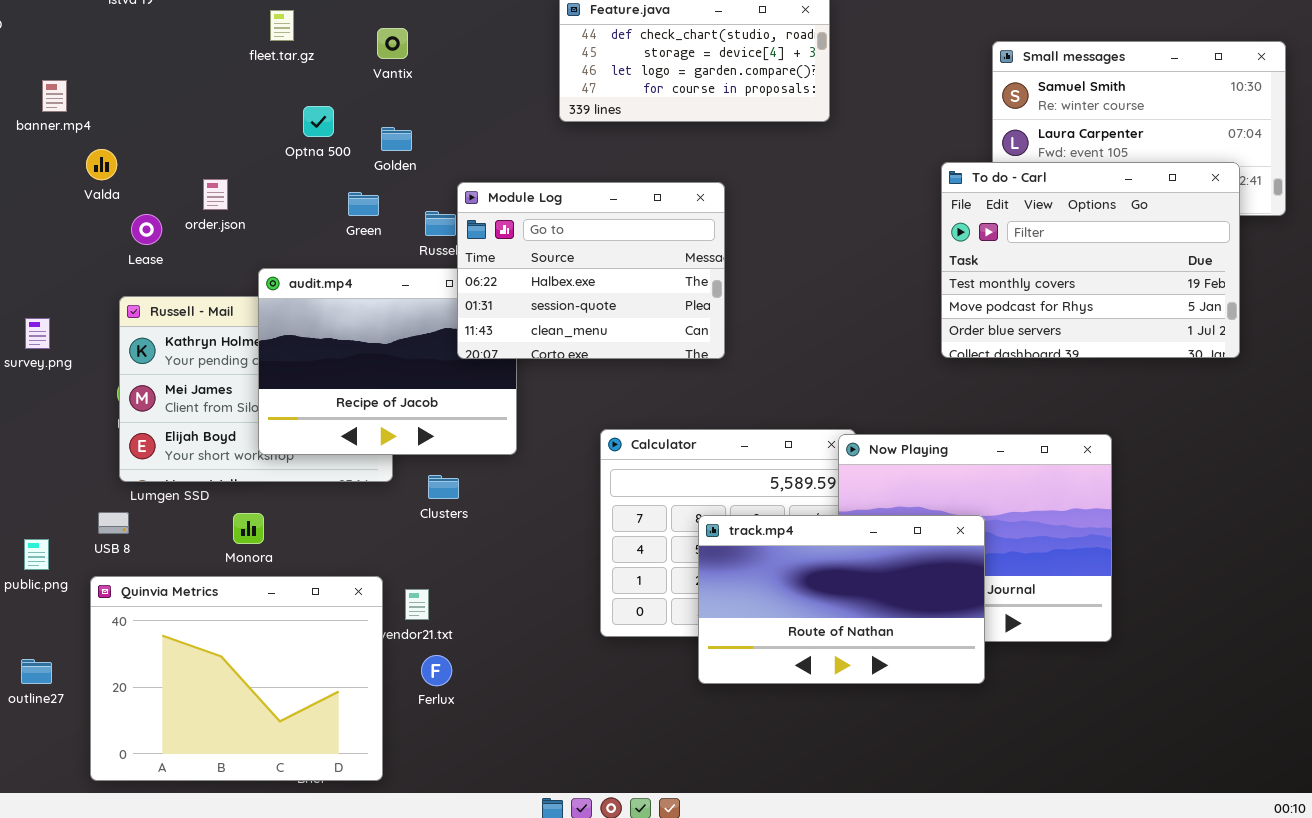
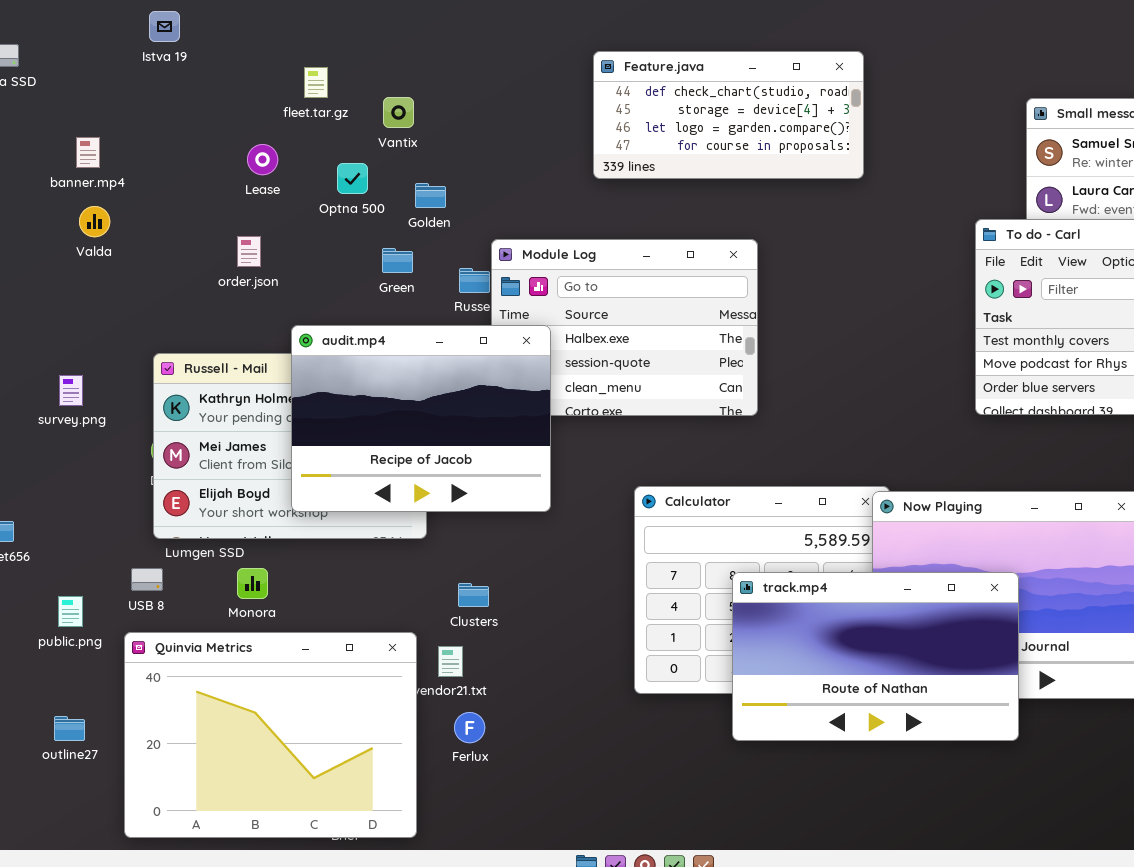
Vantix: [377,28,408,59] -> [383,97,414,128], moved
Valda: [86,149,117,180] -> [79,206,110,237], moved
Lease: [131,214,162,245] -> [247,144,278,175], moved
audit.mp4: [258,268,517,455] -> [291,325,551,512], raised
Clusters: [428,475,459,499] -> [458,583,489,607], moved
Monora: [233,513,264,544] -> [237,568,268,599], moved

